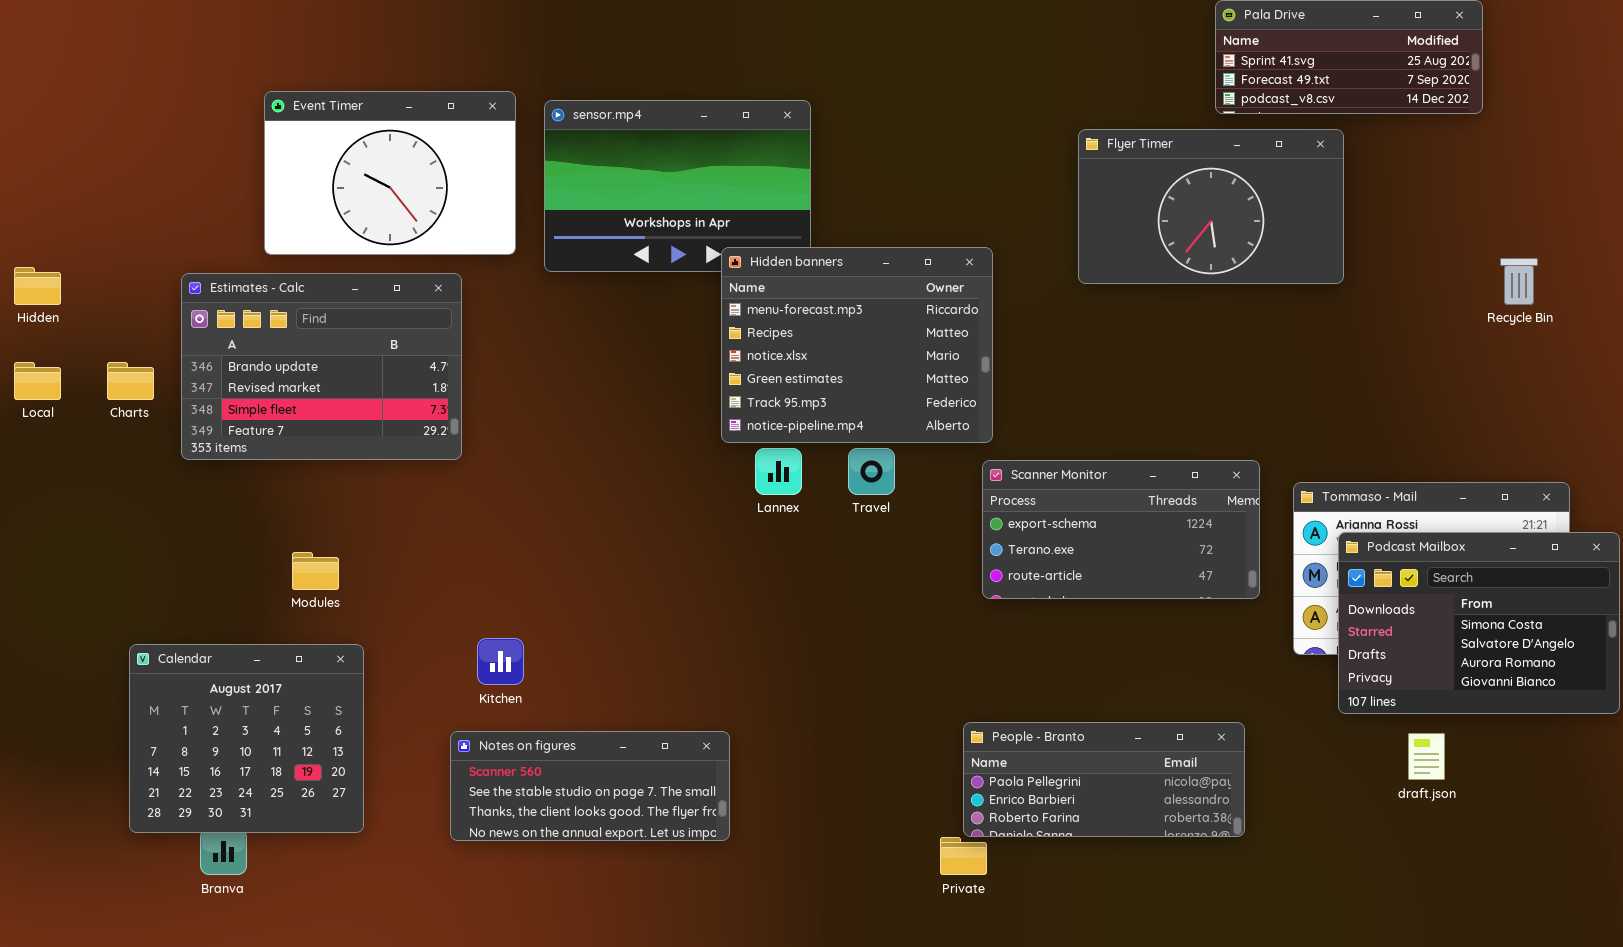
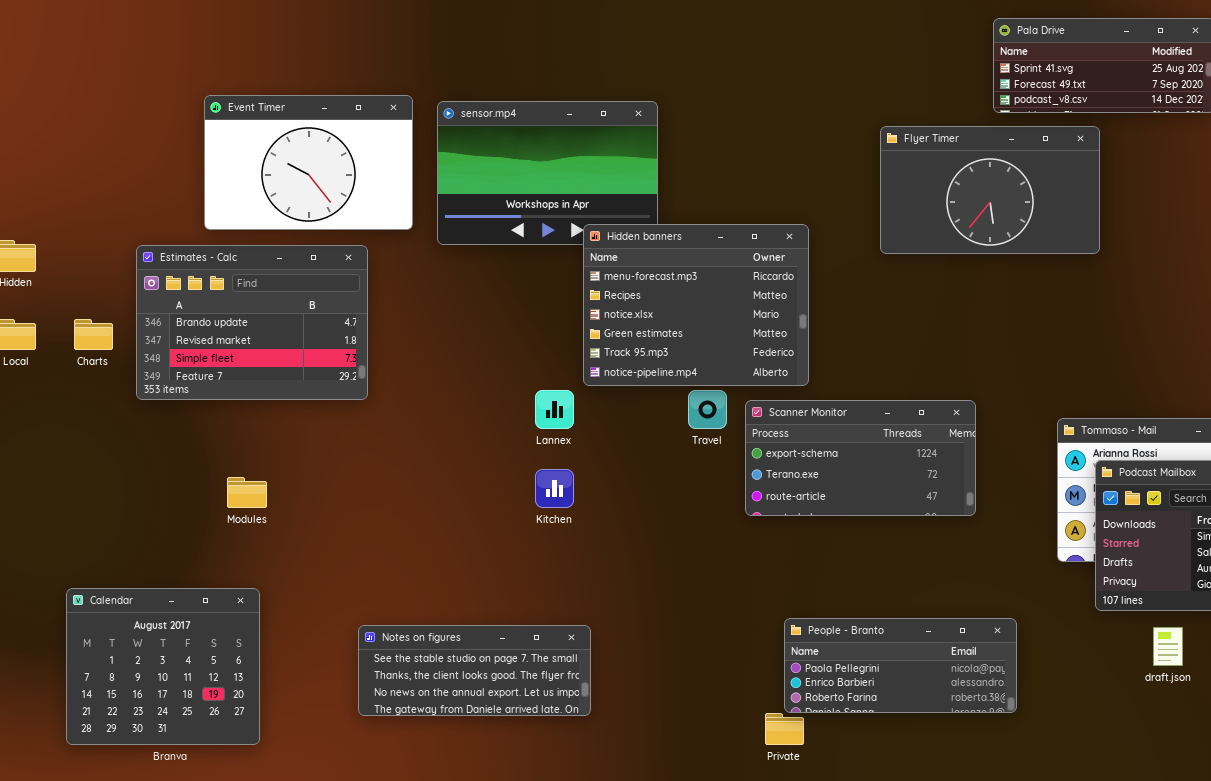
Lannex: [755,448,802,495] -> [535,390,574,429], moved
Scanner Monitor: [982,460,1260,599] -> [745,400,976,516], moved
Kitchen: [477,638,524,685] -> [535,469,574,508], moved
Calendar: [129,644,364,833] -> [66,588,260,745], moved
Notes on figures: [450,731,730,841] -> [358,625,591,716], scrolled down 1 row

